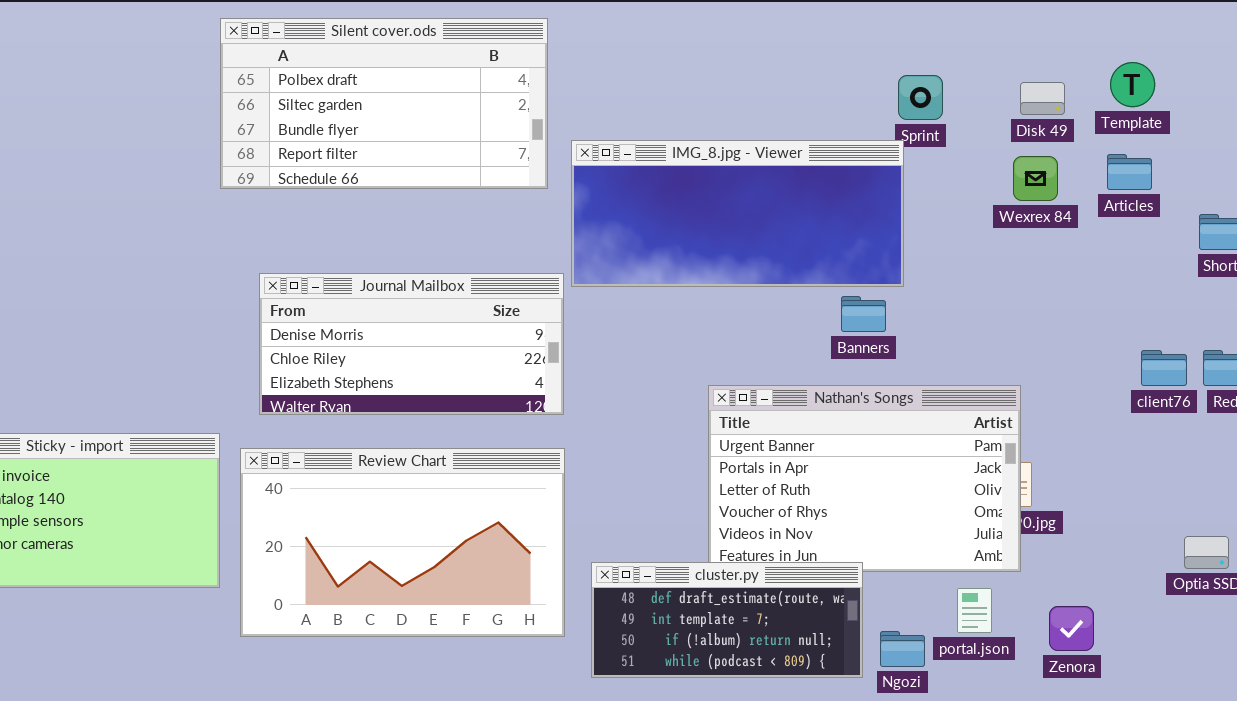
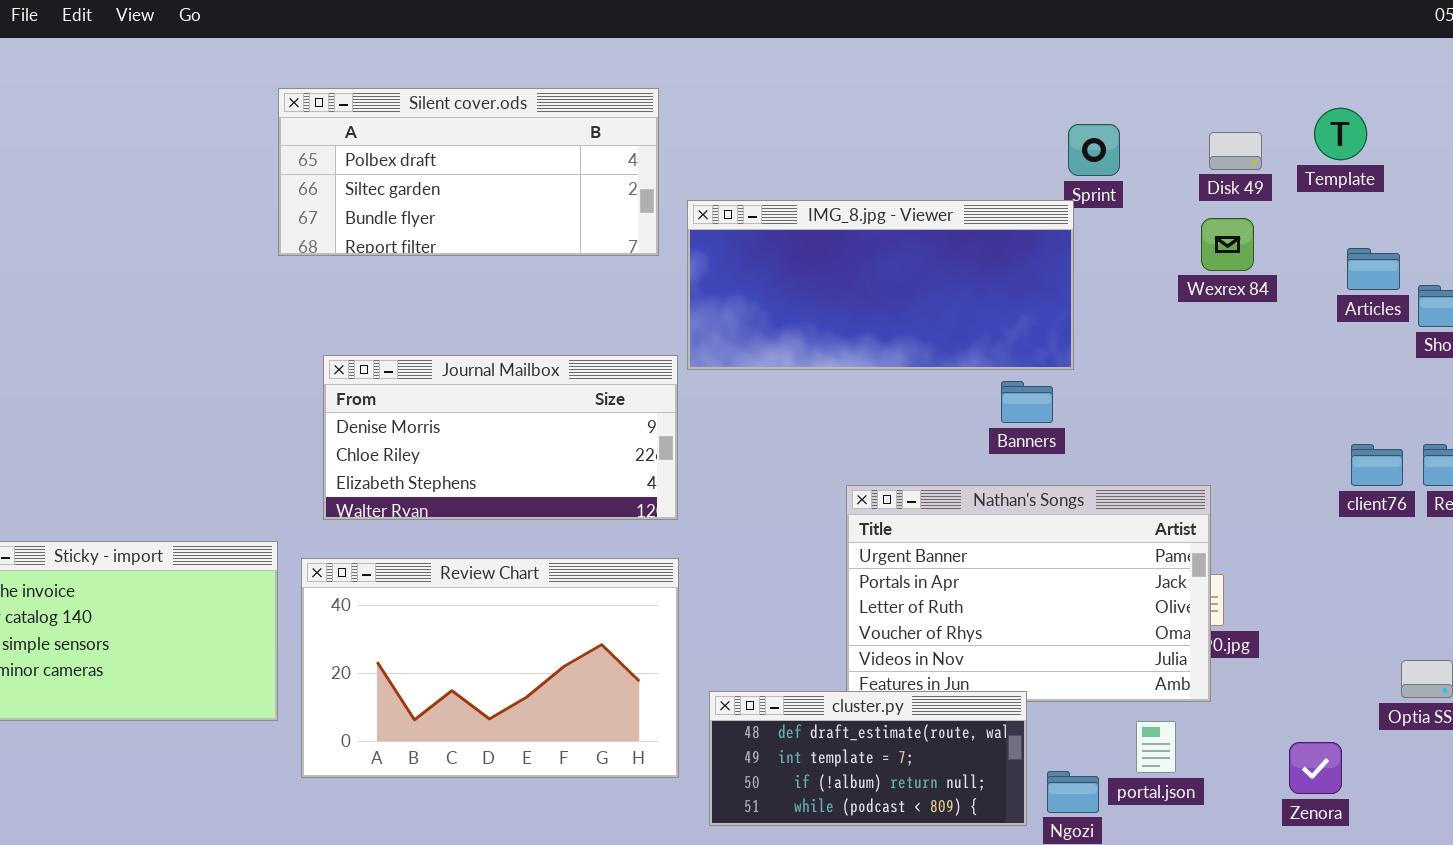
Silent cover.ods: [220,18,548,189] -> [278,88,659,256], resized
Articles: [1107,154,1152,190] -> [1347,248,1400,290], moved
Zenora: [1049,606,1094,651] -> [1289,742,1342,794], moved

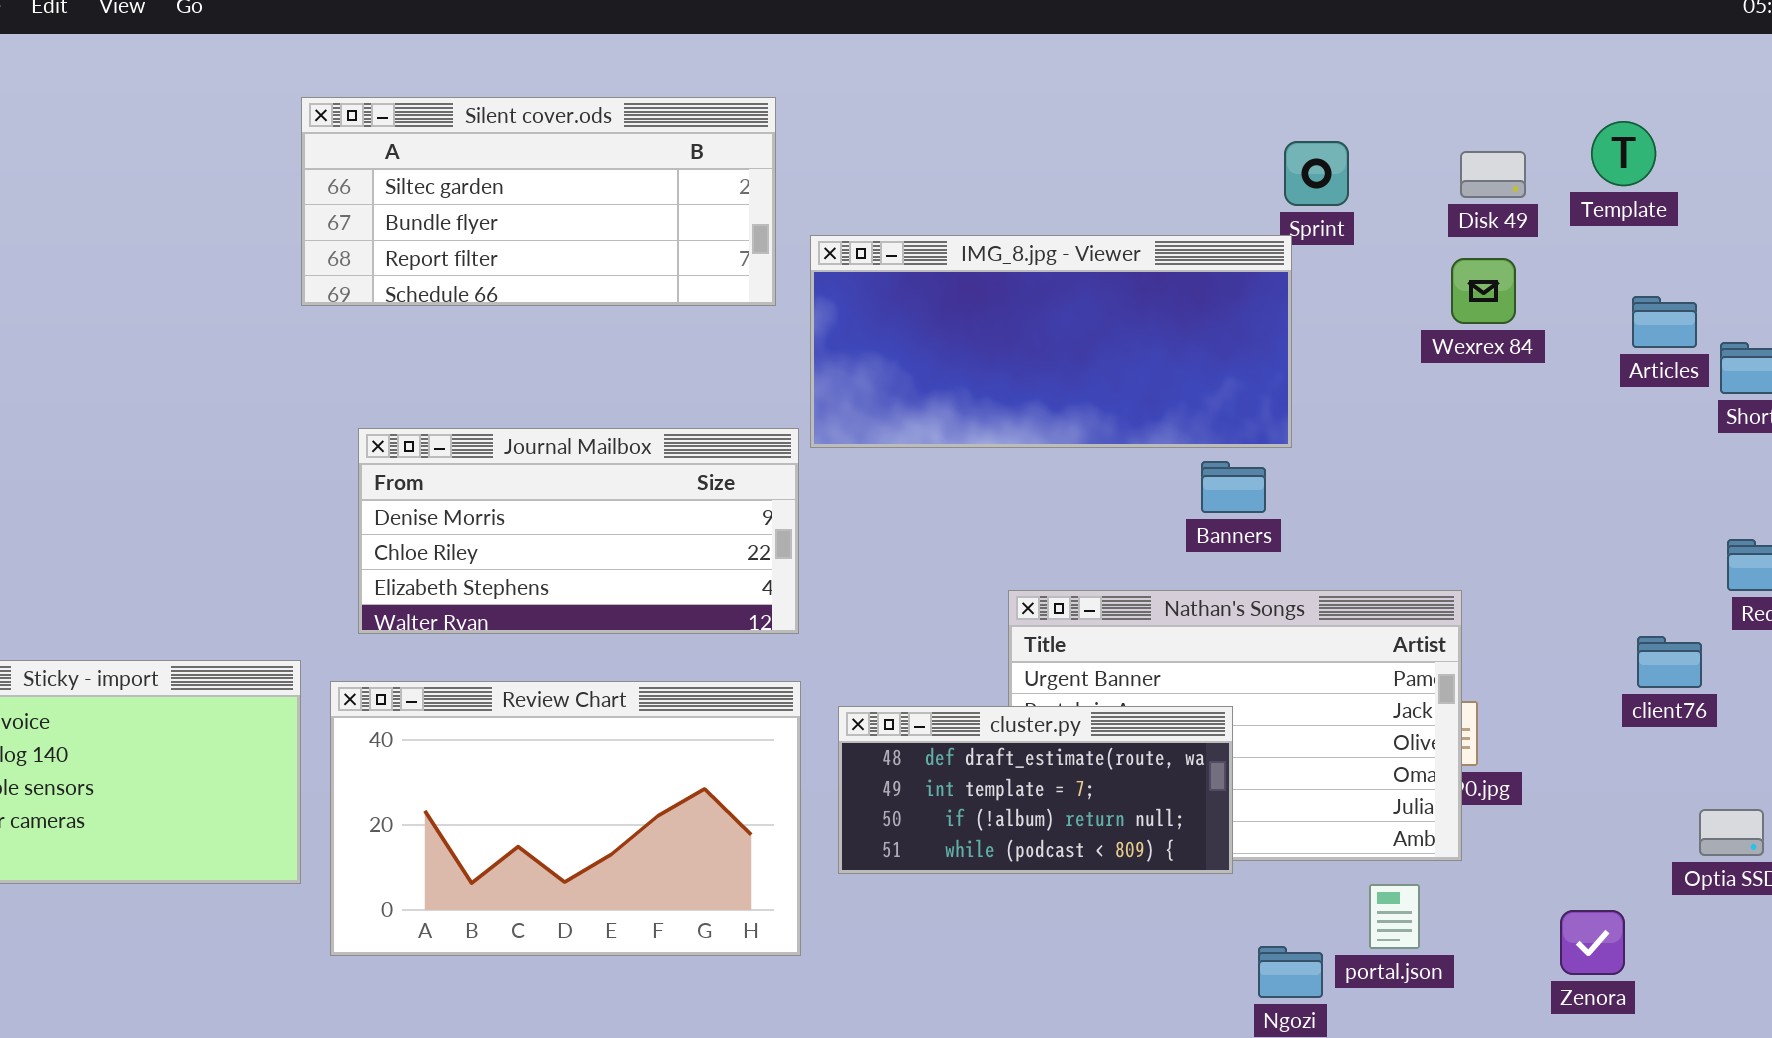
Silent cover.ods: [278,88,659,256] -> [301,97,776,306], scrolled down 1 row
client76: [1351,444,1403,486] -> [1637,636,1702,688], moved
cluster.py: [709,691,1027,826] -> [838,706,1233,874], moved

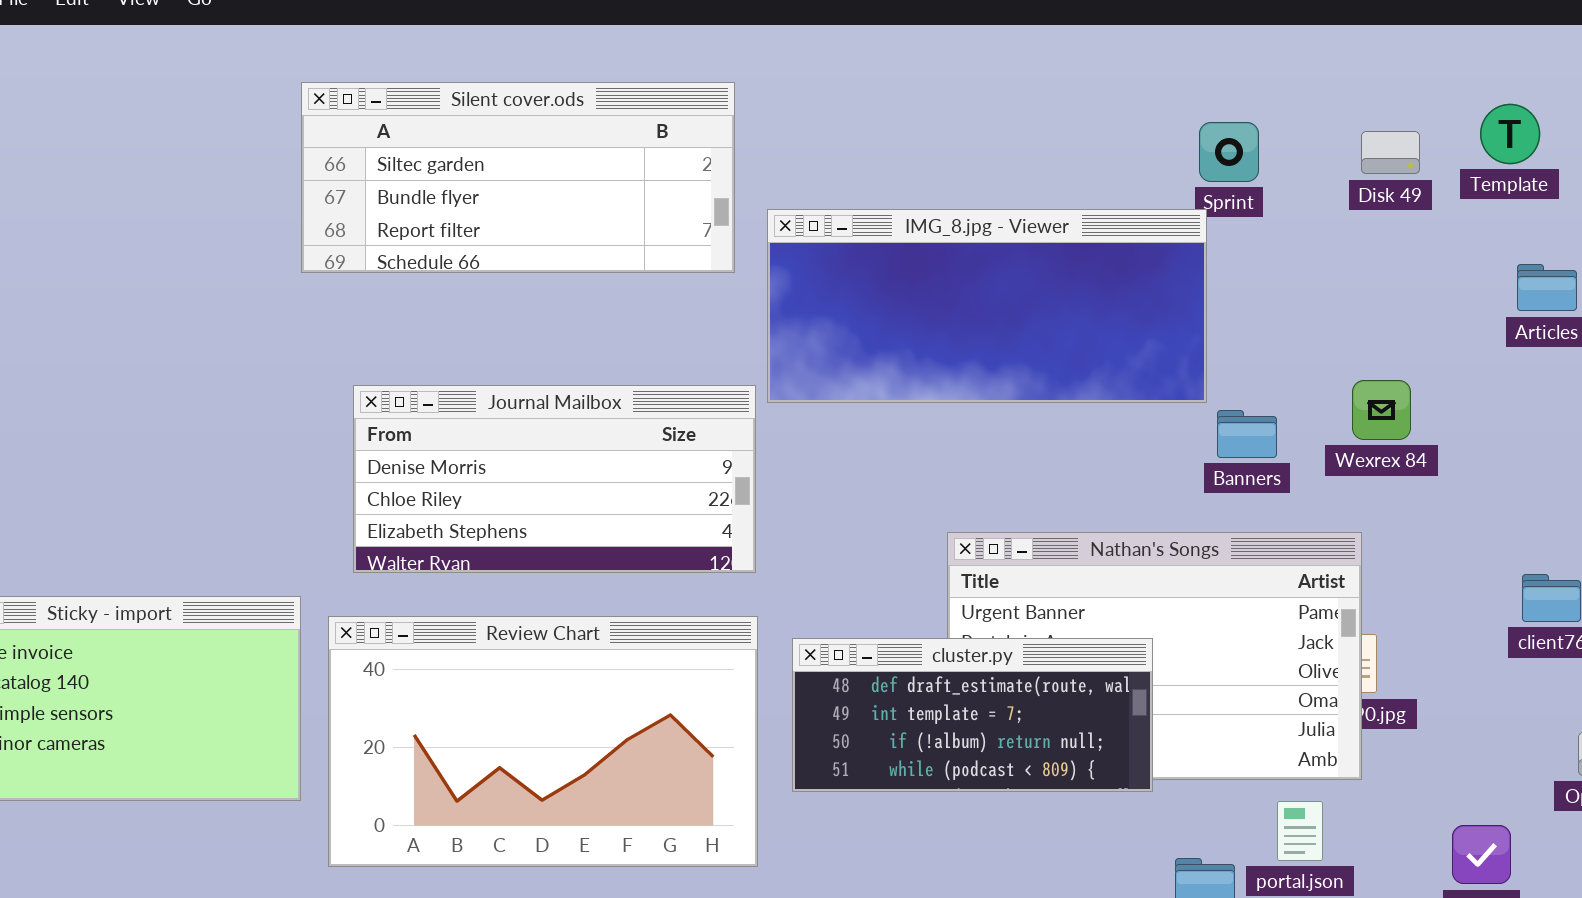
Wexrex 84: [1451,258,1516,324] -> [1352,380,1411,440], moved
Banners: [1201,461,1266,513] -> [1217,410,1277,458], moved

